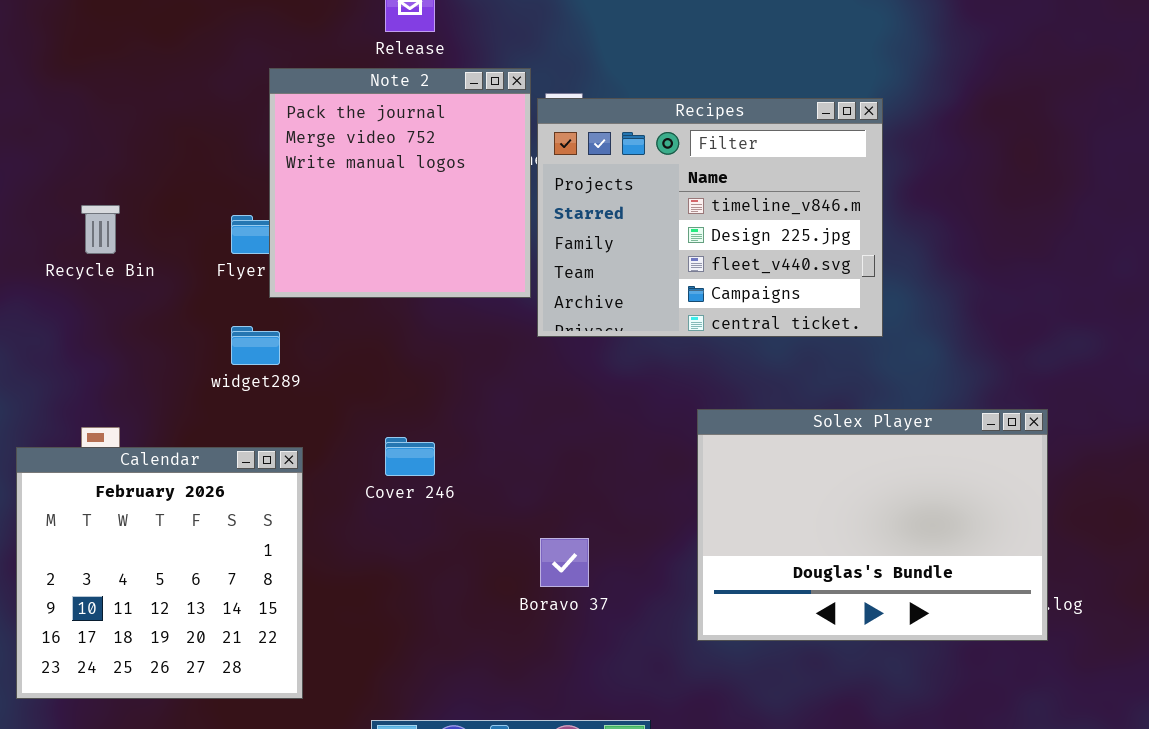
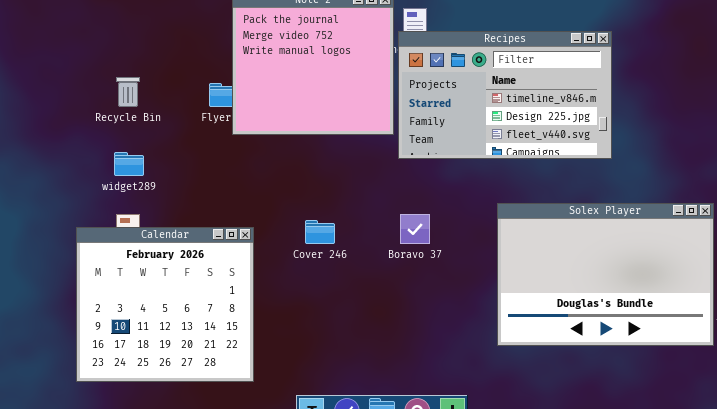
Recipes: [537,98,883,337] -> [398,31,612,159], resized
widget289: [231,326,280,365] -> [114,152,144,176], moved
Boravo 37: [540,538,589,587] -> [400,214,430,244], moved

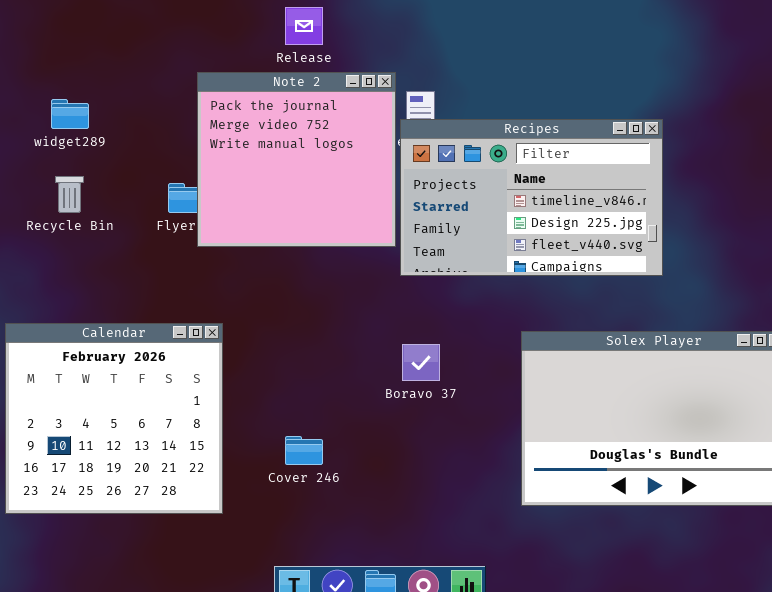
widget289: [114,152,144,176] -> [51,99,89,129], moved
Cover 246: [305,220,335,244] -> [285,436,323,465], moved
Calendar: [76,227,254,382] -> [5,323,223,514], moved

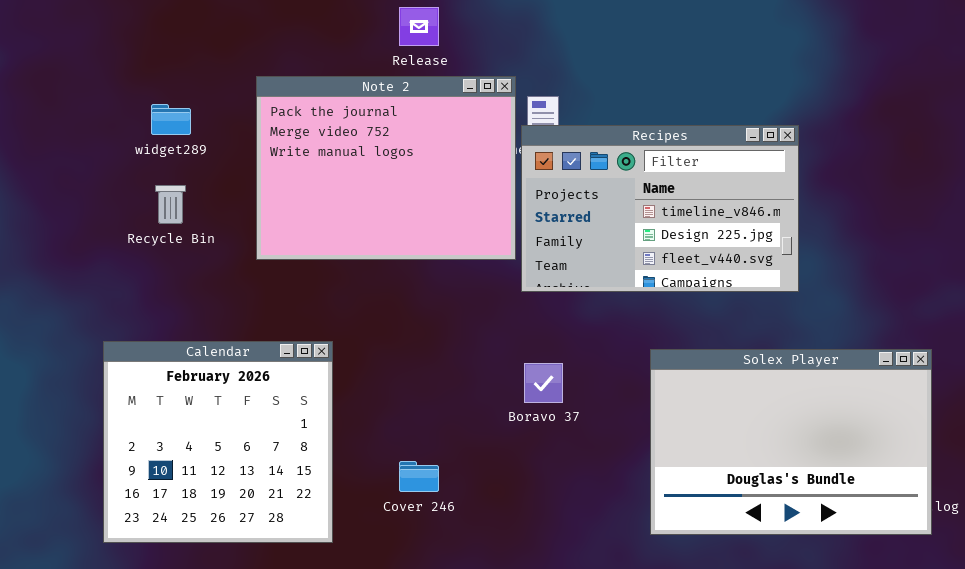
Note 2: [197,72,396,247] -> [256,76,516,260], resized

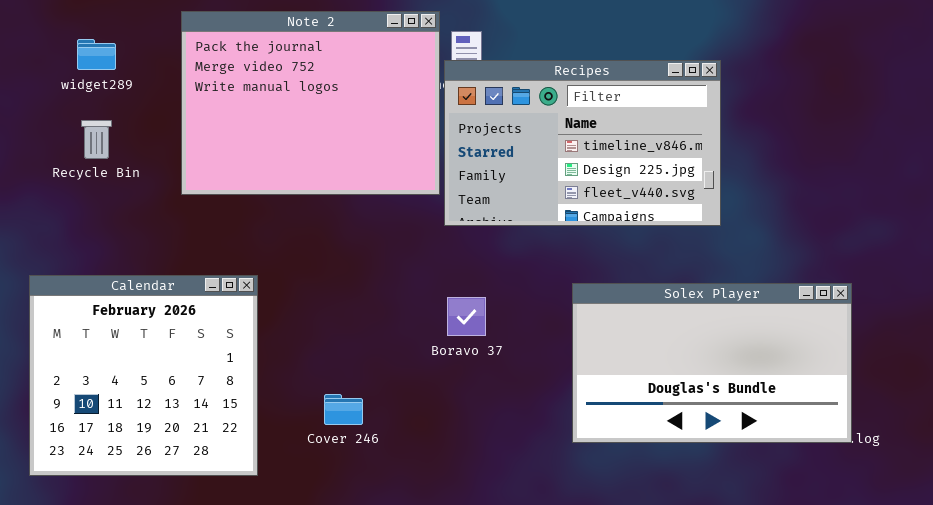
Solex Player: [650,349,932,535] -> [572,283,852,443], resized

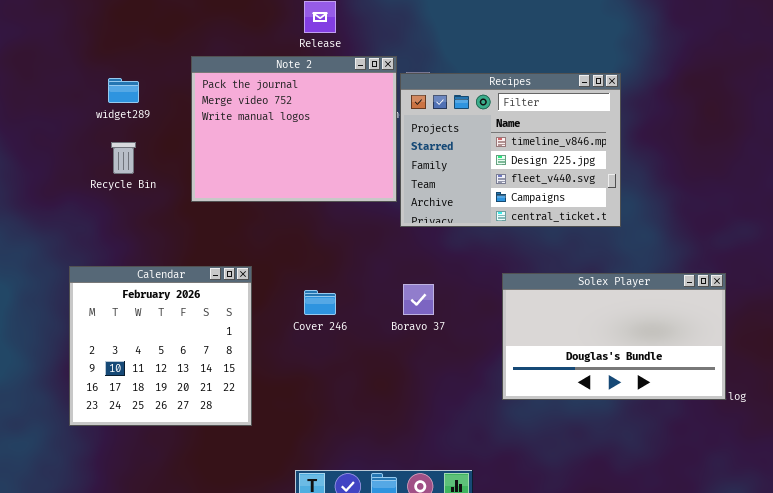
Recipes: [444,60,721,226] -> [400,73,621,227], resized
Cover 246: [324,394,363,425] -> [304,290,336,315], moved

